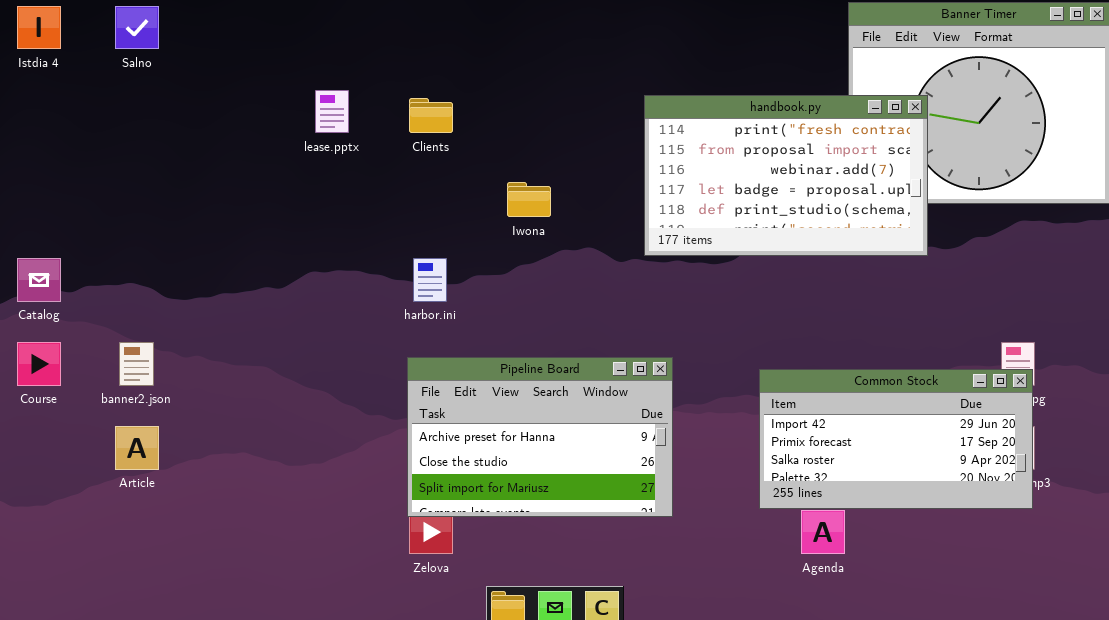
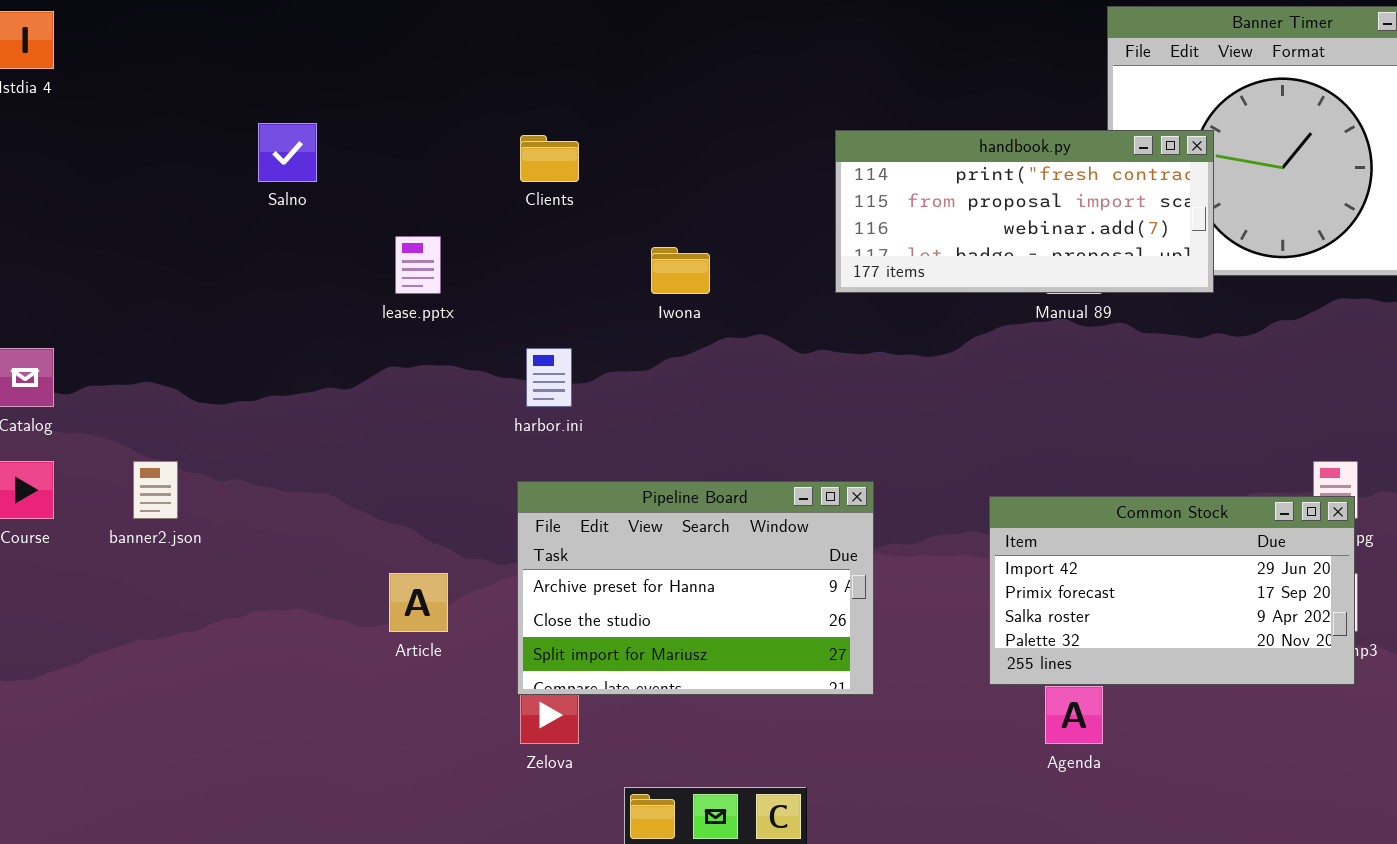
Salno: [115,6,159,49] -> [258,123,317,182], moved
lease.pptx: [315,90,349,133] -> [395,236,441,294], moved
handbook.py: [644,95,928,256] -> [835,130,1214,293], resized
Article: [115,426,159,470] -> [389,573,448,632], moved

